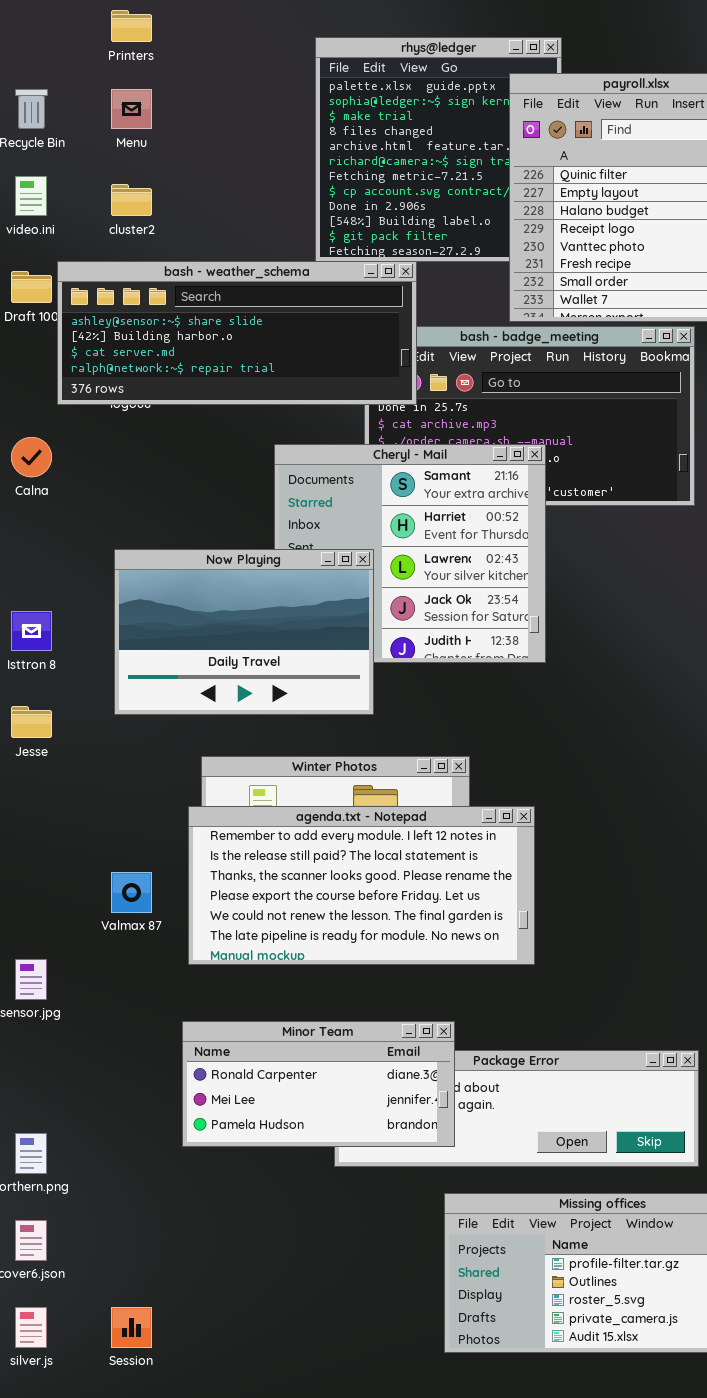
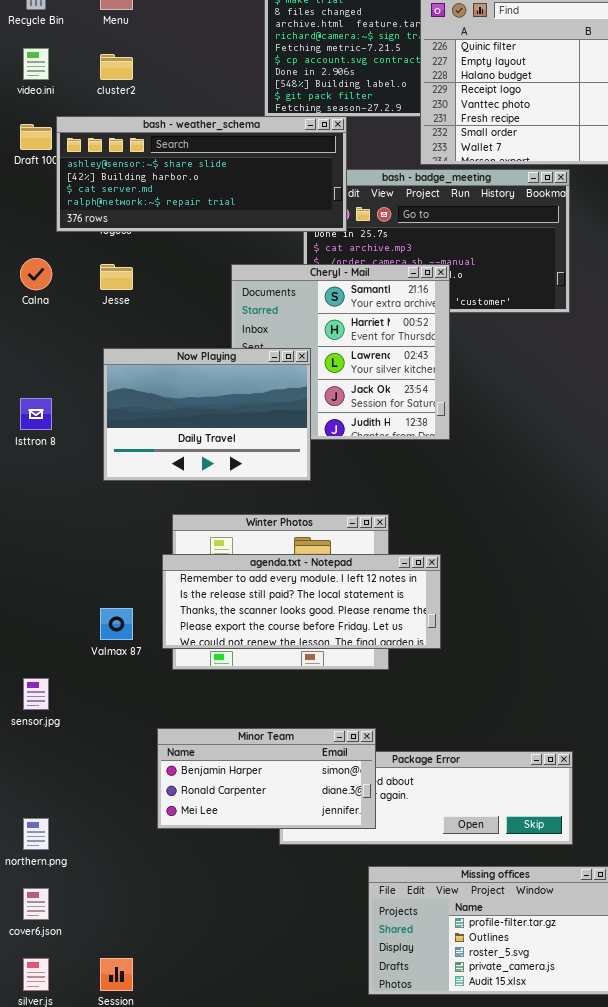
Jesse: [11,706,52,738] -> [100,264,133,290], moved
agenda.txt - Notepad: [188,806,535,965] -> [162,554,441,649], resized
Minor Team: [182,1021,455,1147] -> [157,728,376,829], scrolled up 1 row

